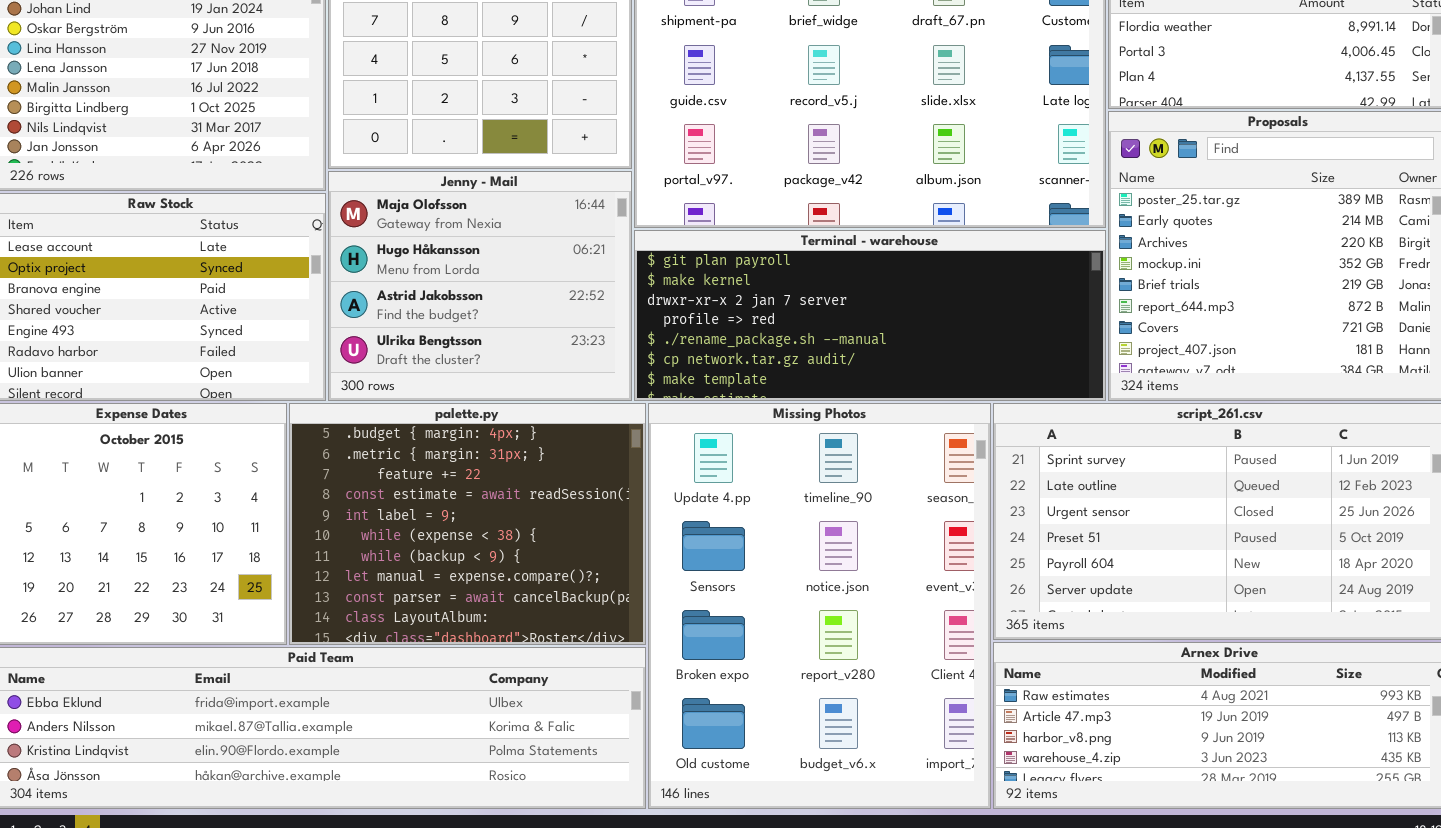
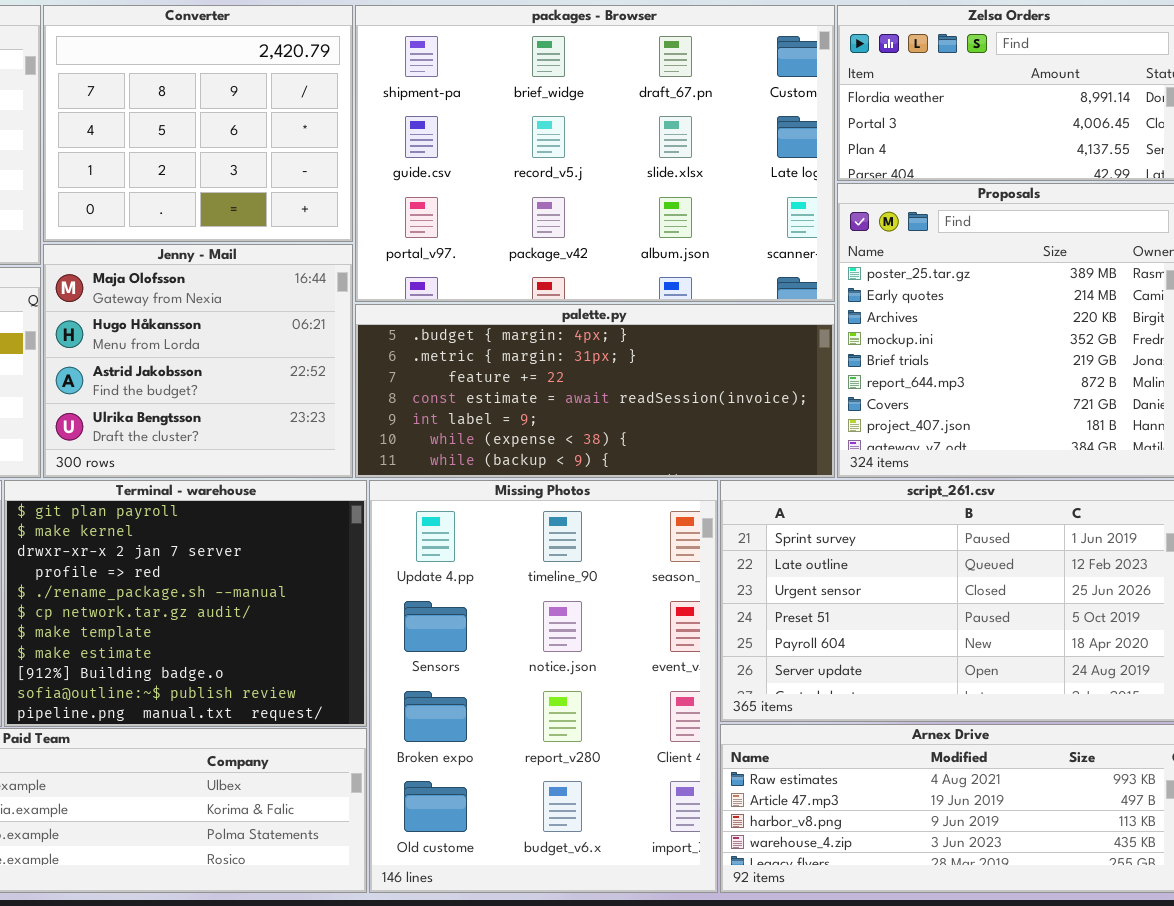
Terminal - warehouse: [634,230,1106,401] -> [4,480,367,727], moved, resized
palette.py: [289,403,646,645] -> [355,304,835,478], moved, resized

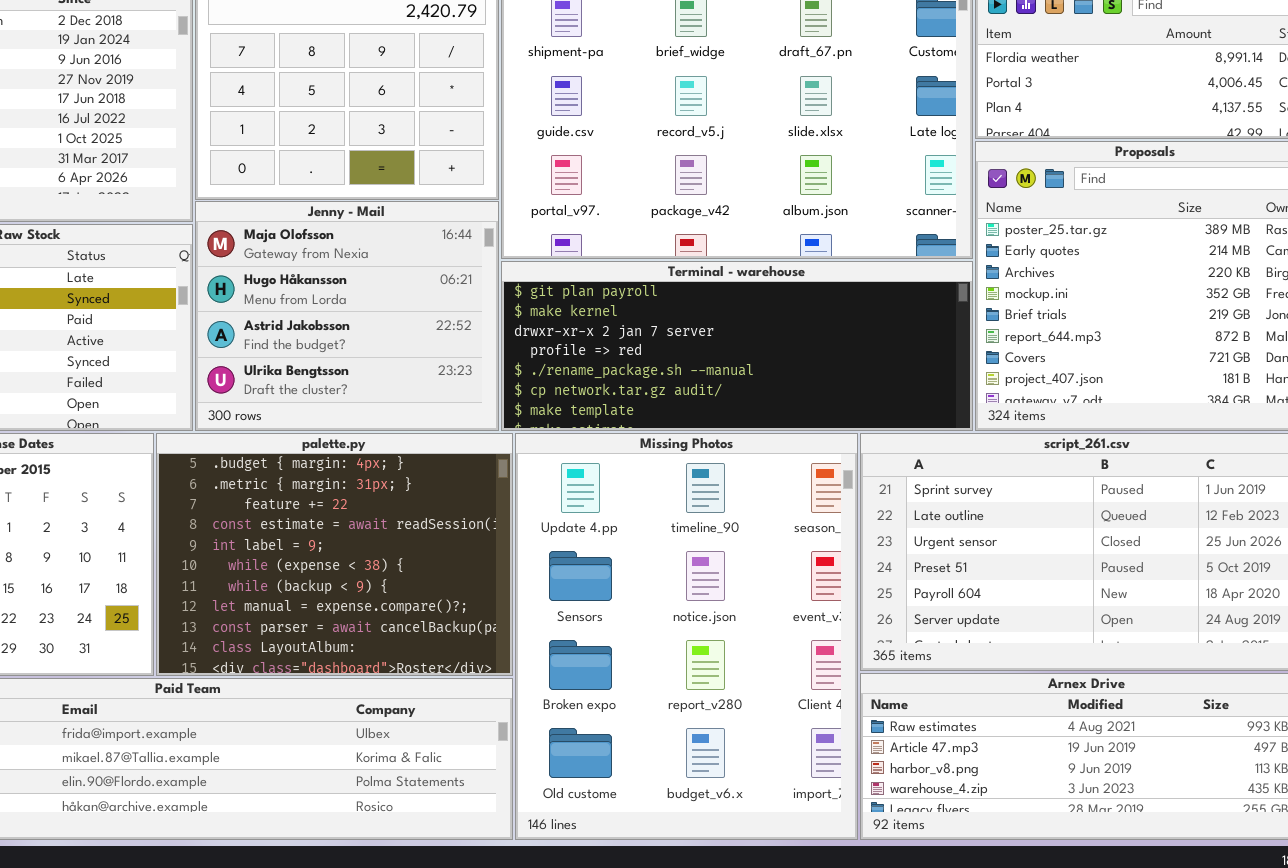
palette.py: [355,304,835,478] -> [156,433,513,676], moved, resized
Terminal - warehouse: [4,480,367,727] -> [501,261,973,431], moved, resized

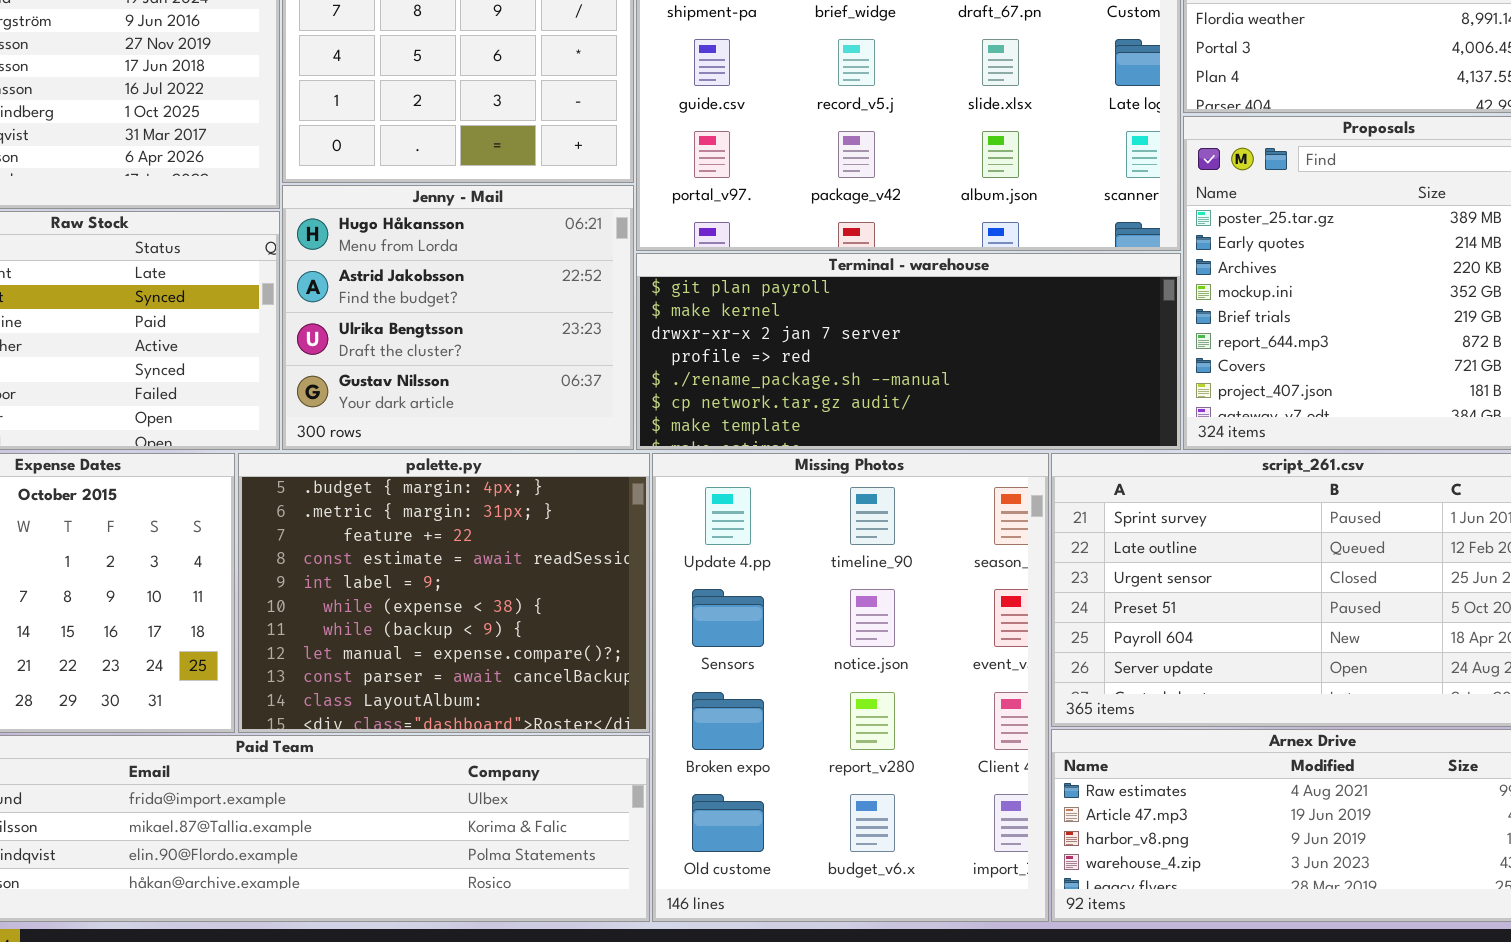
Jenny - Mail: [195,201,499,431] -> [282,185,634,450], scrolled down 1 row

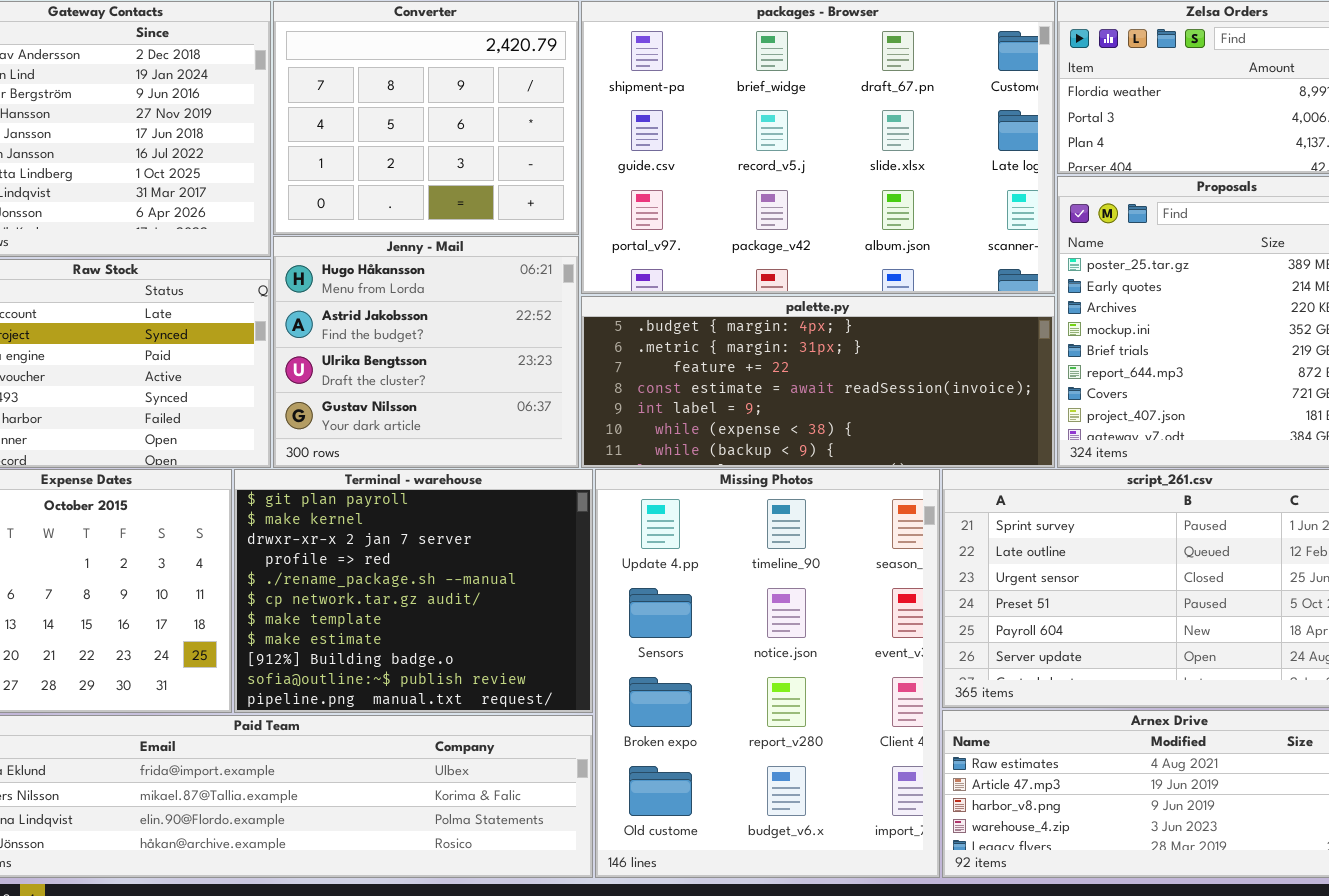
Terminal - warehouse: [636,253,1181,450] -> [234,469,593,713], moved, resized
palette.py: [238,453,650,733] -> [581,296,1055,468], moved, resized

